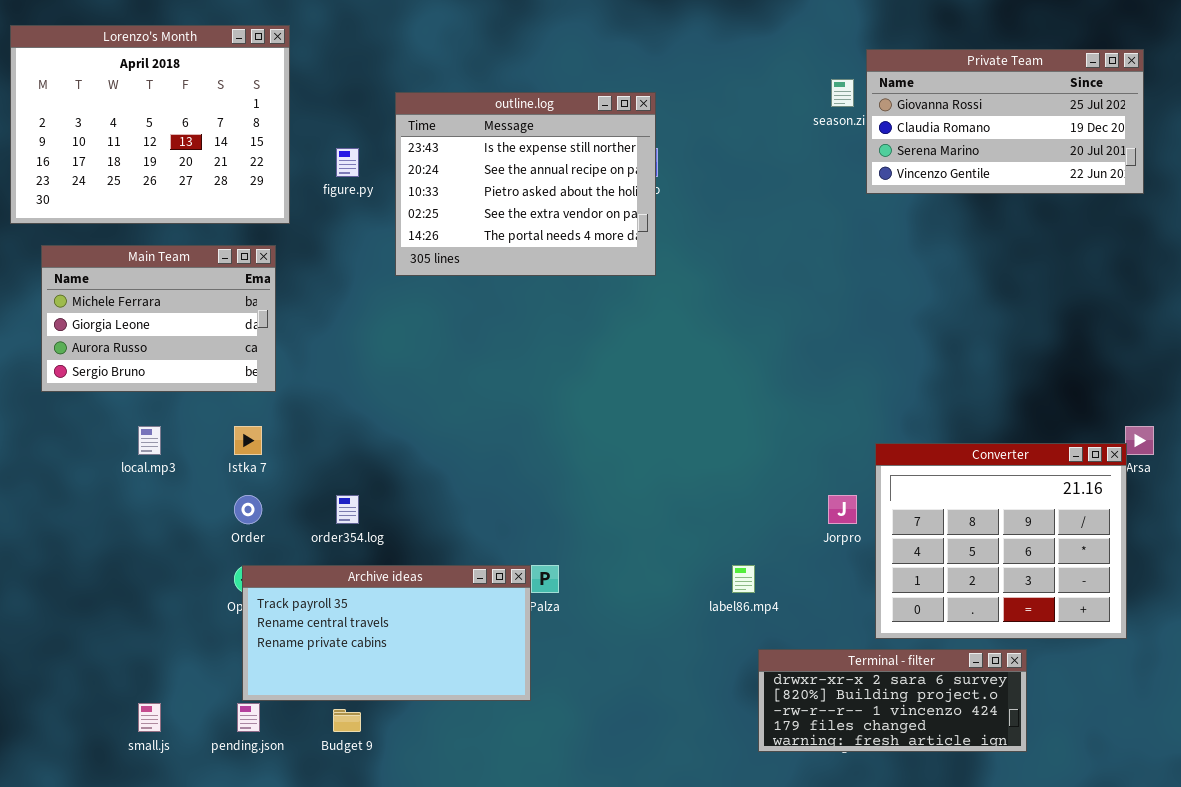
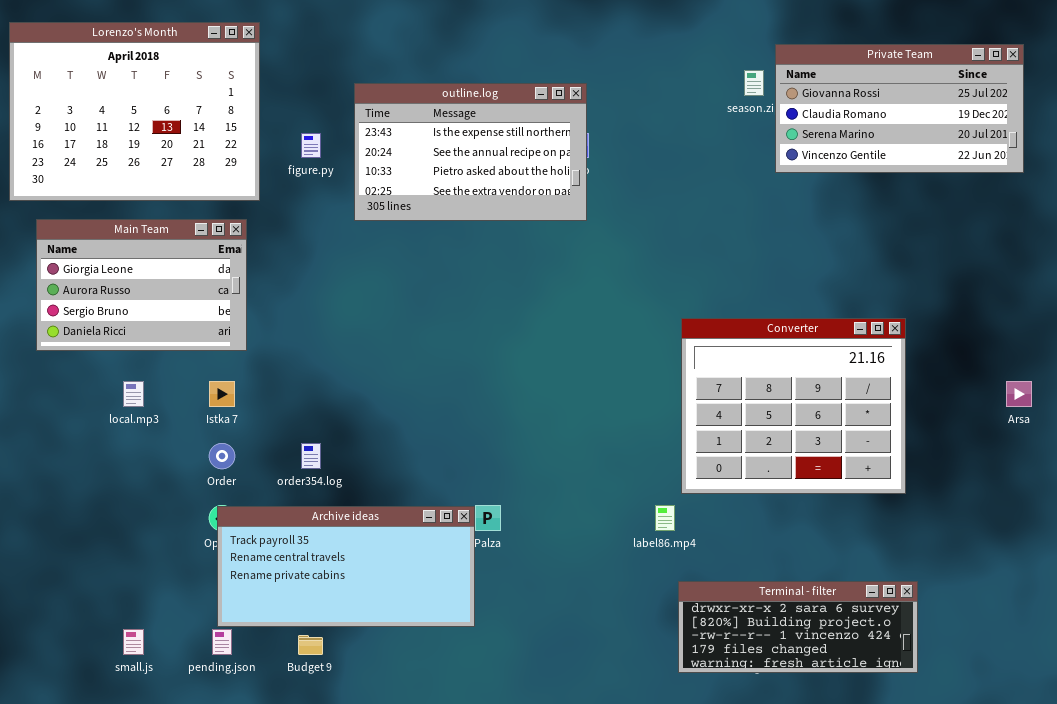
outline.log: [395,92,656,276] -> [354,83,587,221], resized
Main Team: [41,245,276,392] -> [36,219,247,351], scrolled down 1 row
Converter: [875,443,1127,639] -> [681,318,906,494], moved

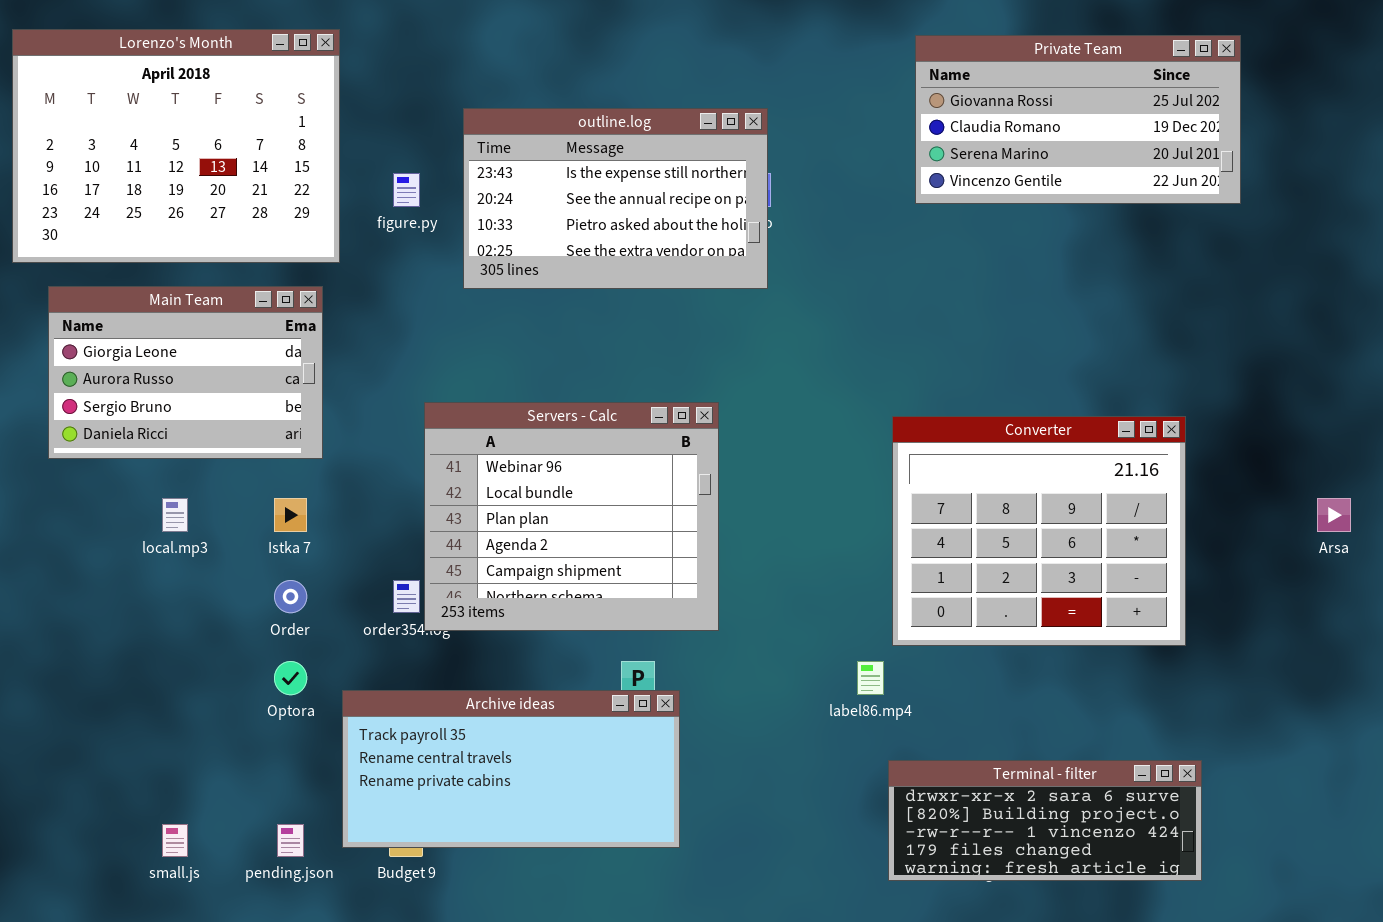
Private Team: [775,44,1024,173] -> [915,35,1241,204], moved
Servers - Calc: none -> [424,402,719,631], opened
Archive ideas: [217,506,475,627] -> [342,690,680,848], moved

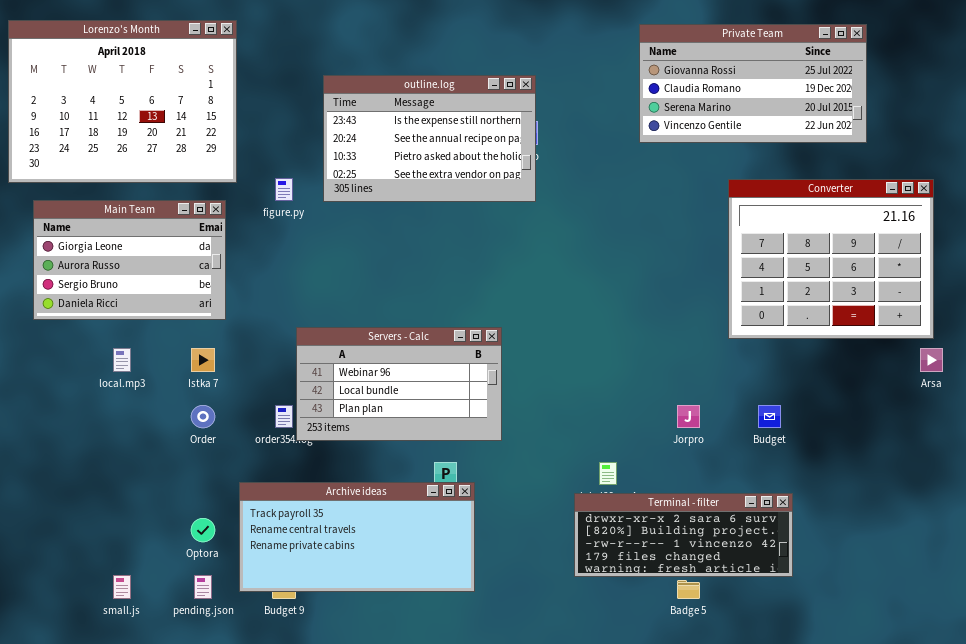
figure.py: [393,173,420,207] -> [275,178,293,201], moved
Servers - Calc: [424,402,719,631] -> [296,327,502,441], resized
Converter: [892,416,1186,646] -> [728,179,934,339], moved
Optora: [274,661,307,695] -> [191,518,215,542], moved
Terminal - filter: [888,760,1202,881] -> [574,493,793,577], moved

